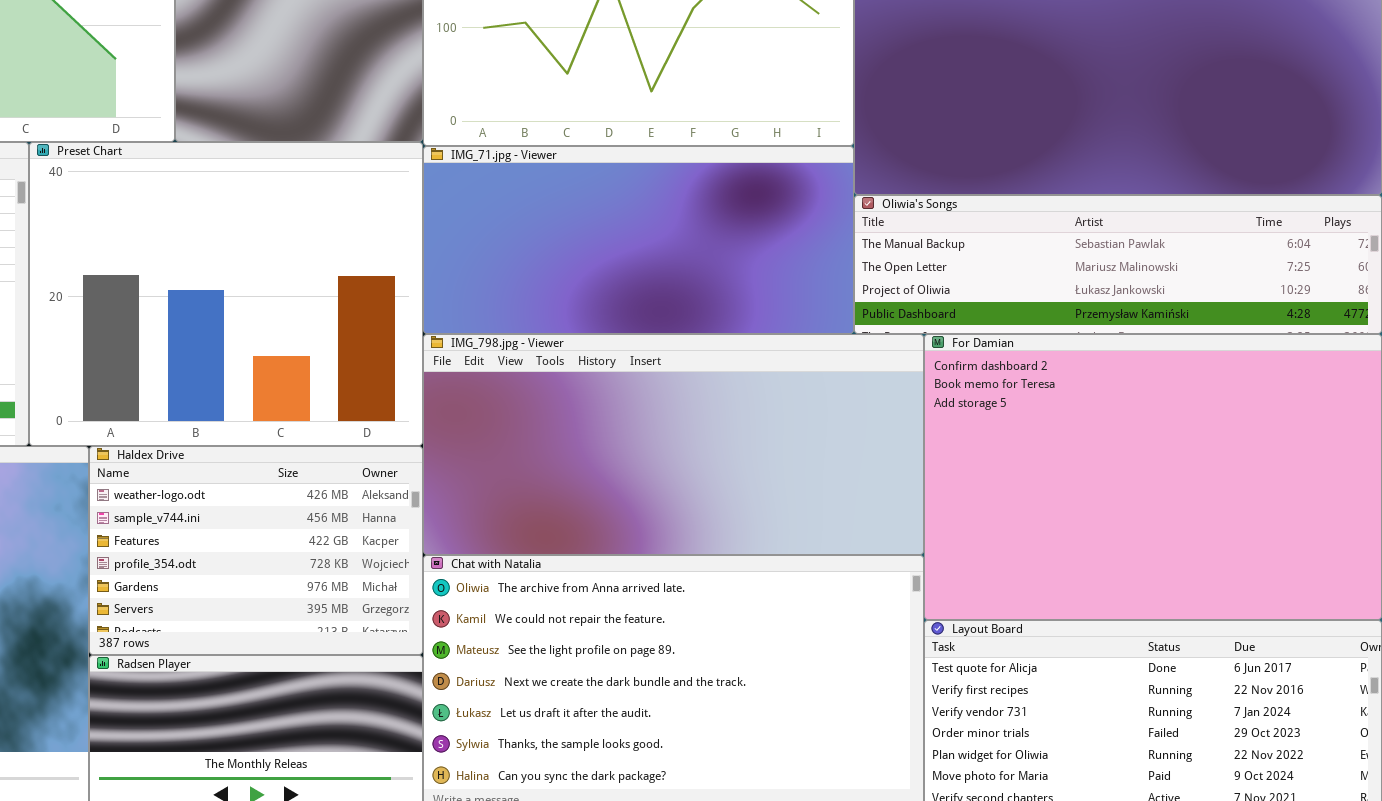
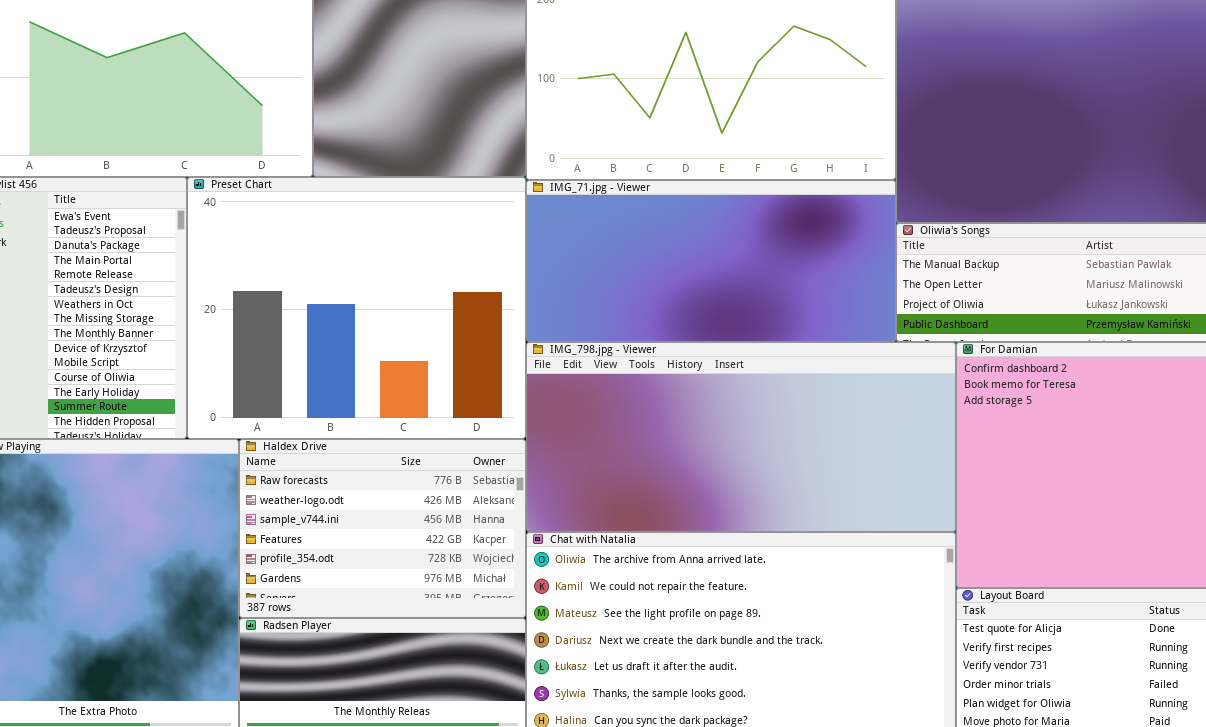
Haldex Drive: [89,446,423,655] -> [239,439,526,618], scrolled up 1 row

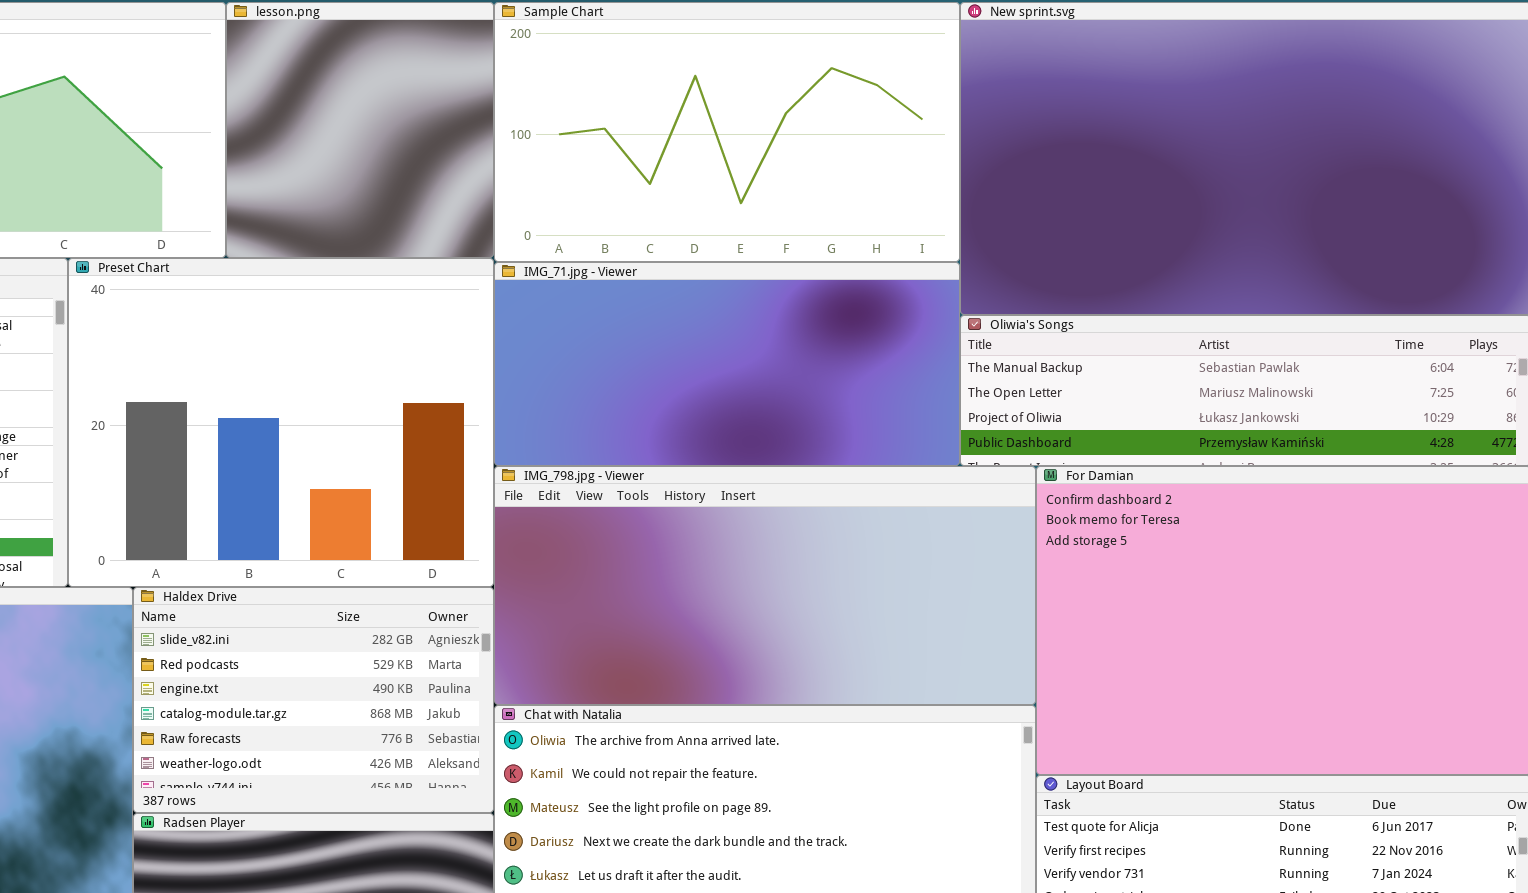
Haldex Drive: [239,439,526,618] -> [133,587,494,813], scrolled up 4 rows

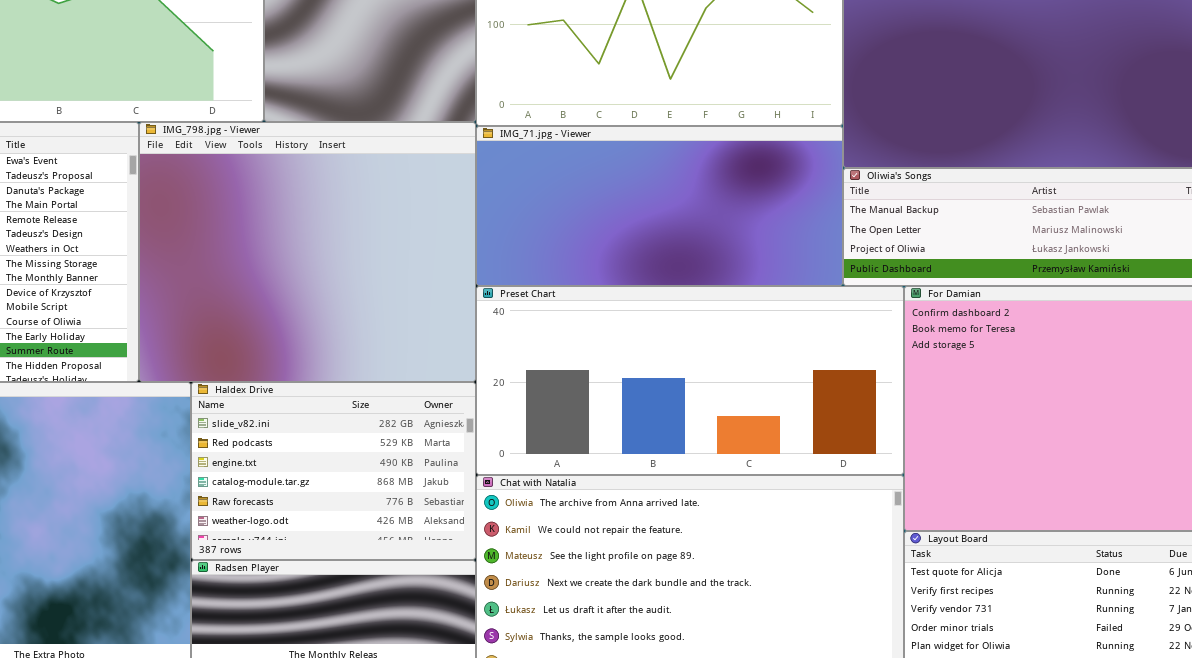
Preset Chart: [68,258,494,587] -> [476,286,904,475], moved, resized
IMG_798.jpg - Viewer: [494,466,1036,705] -> [139,122,476,382], moved, resized

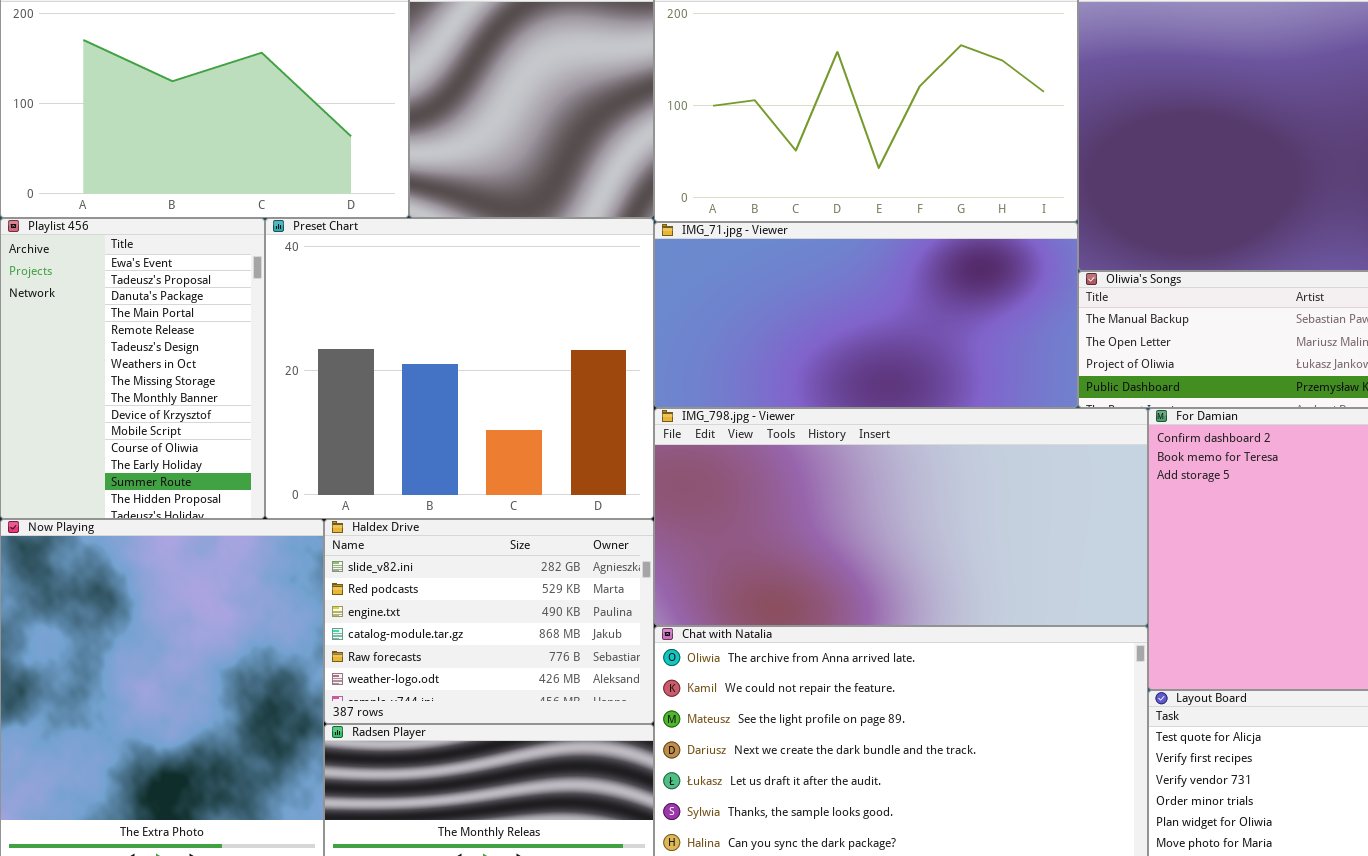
IMG_798.jpg - Viewer: [139,122,476,382] -> [654,408,1148,626], moved, resized
Preset Chart: [476,286,904,475] -> [265,218,654,519], moved, resized

